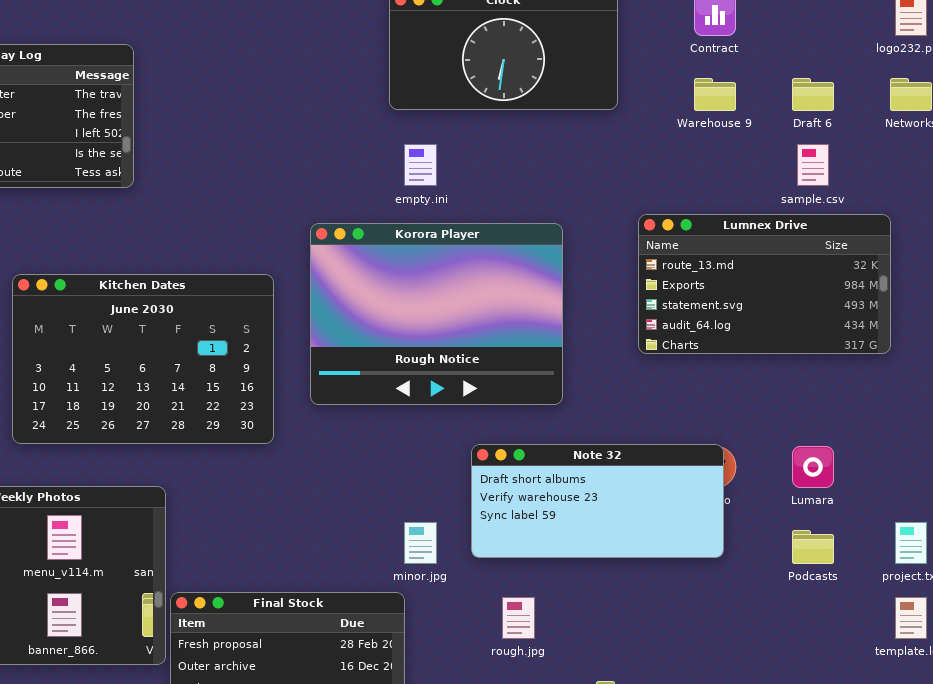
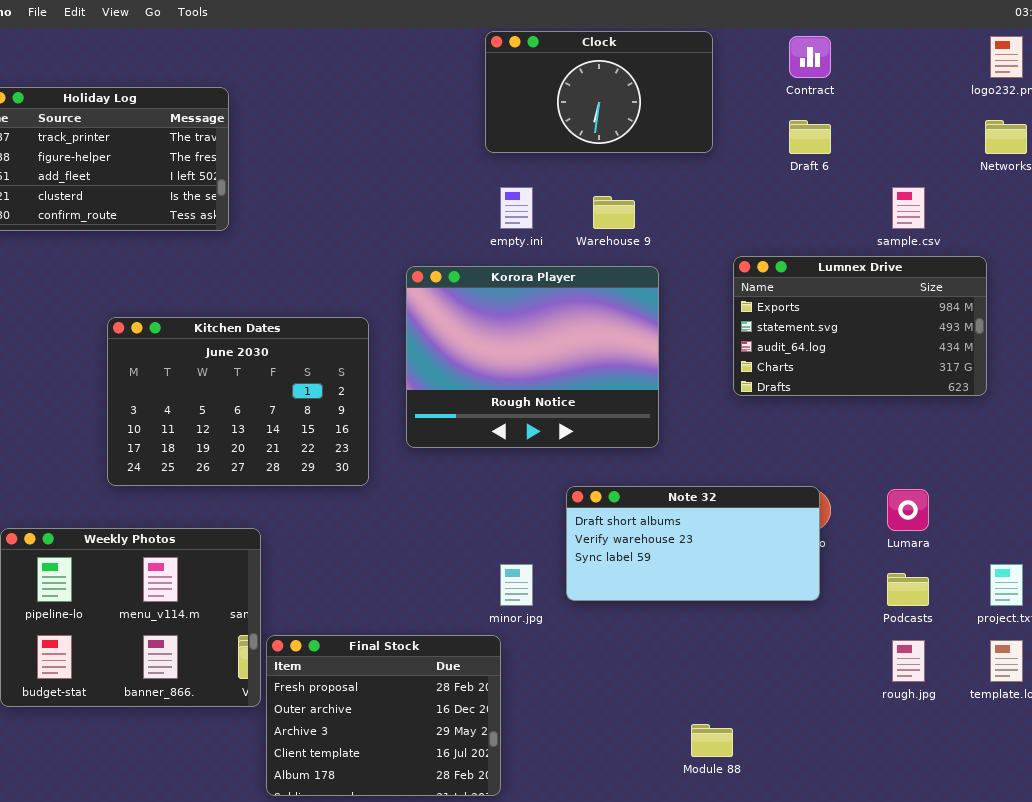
Warehouse 9: [694,78,736,111] -> [593,196,635,229], moved
Draft 6: [792,78,834,111] -> [789,120,831,154], moved
Lumnex Drive: [638,214,891,354] -> [733,256,987,396], scrolled down 1 row
rough.jpg: [502,597,535,639] -> [892,640,925,682], moved

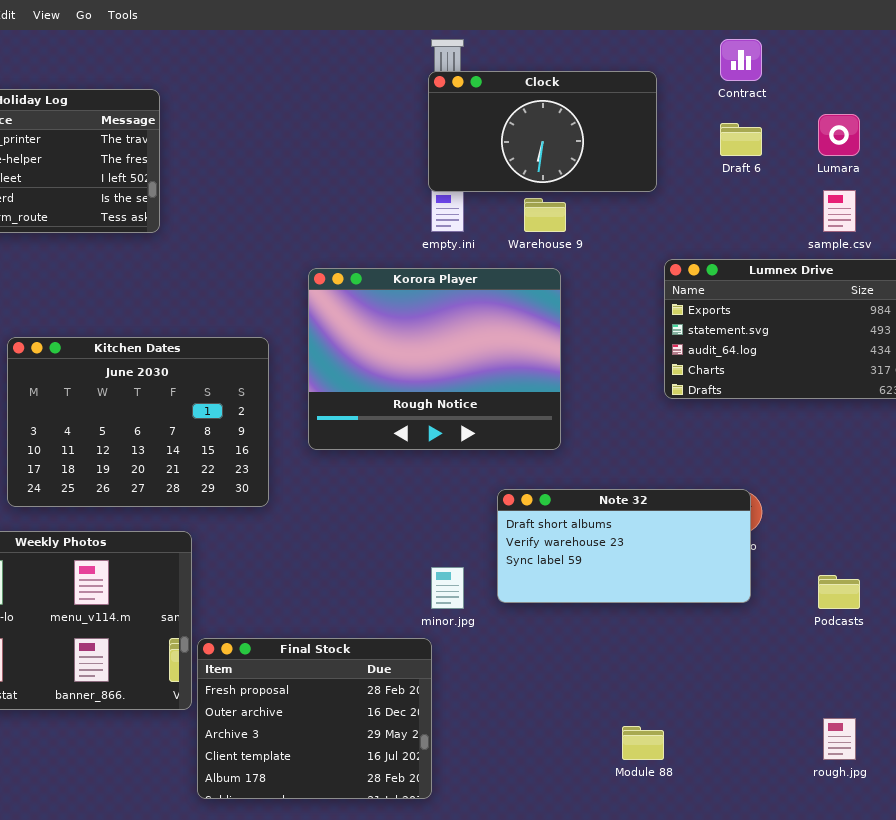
Clock: [485,31,713,153] -> [428,71,657,192], moved
Korora Player: [406,266,659,448] -> [308,268,561,450], moved
Kitchen Dates: [107,317,369,486] -> [7,337,269,507], moved
Lumara: [887,489,929,531] -> [818,114,860,156], moved
rough.jpg: [892,640,925,682] -> [823,718,856,760], moved

